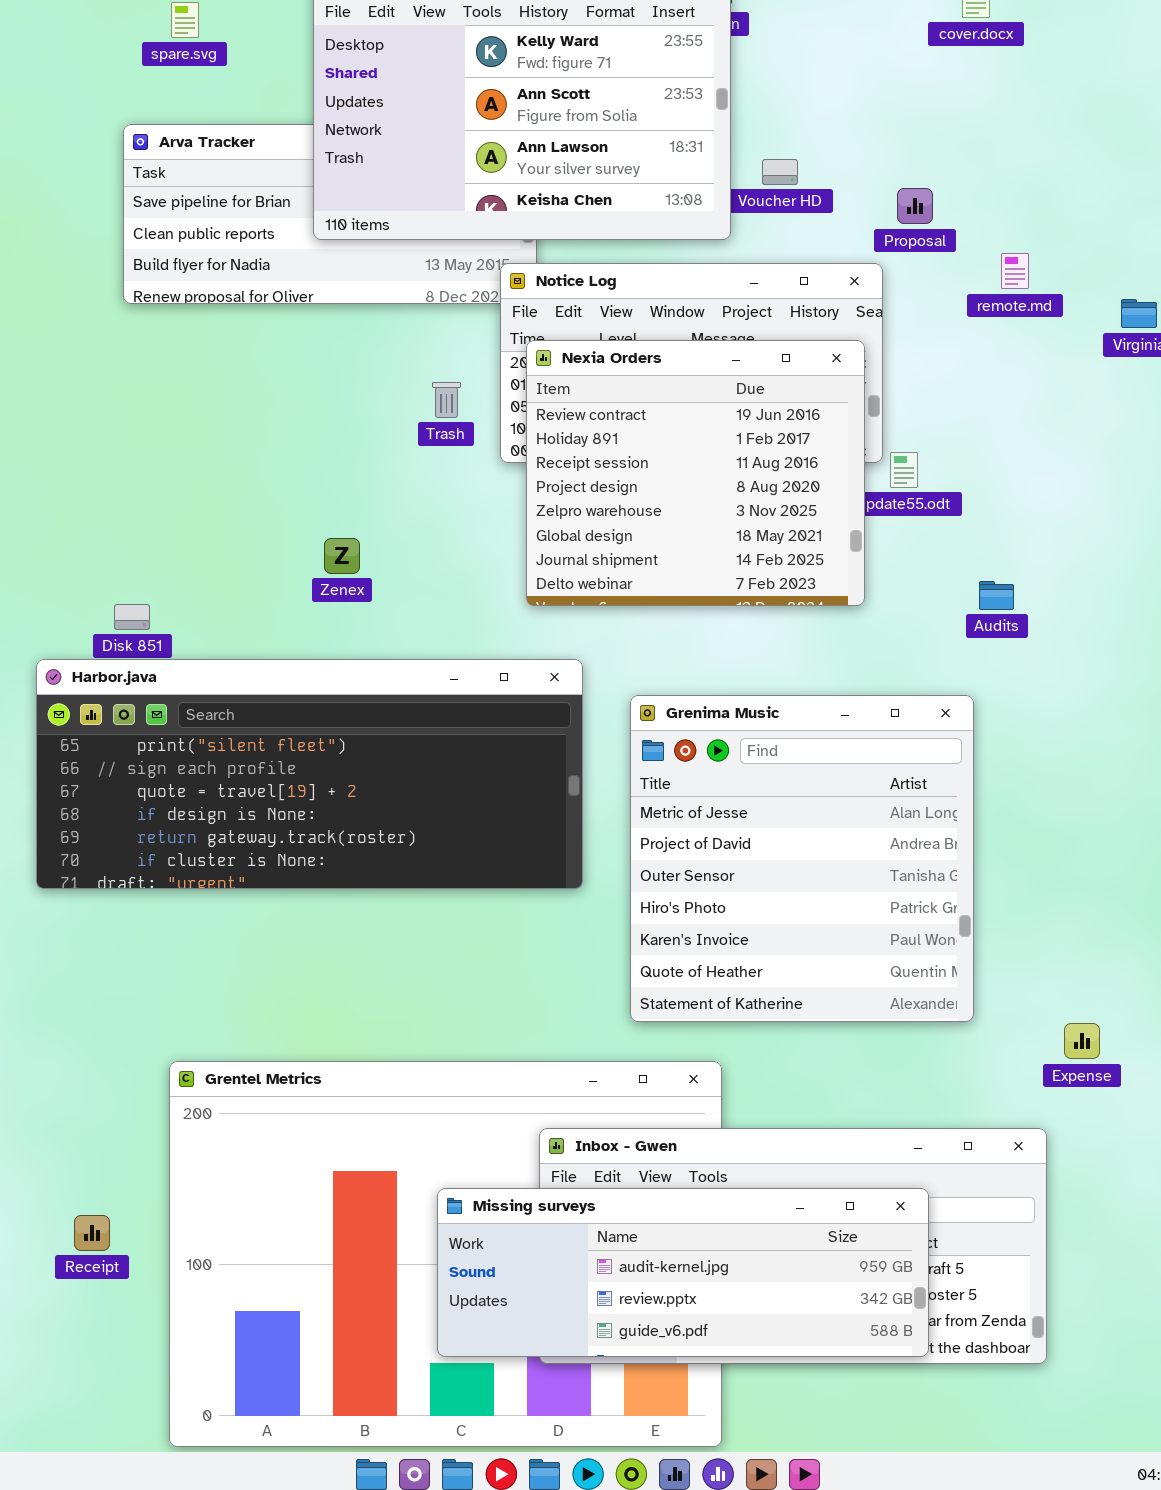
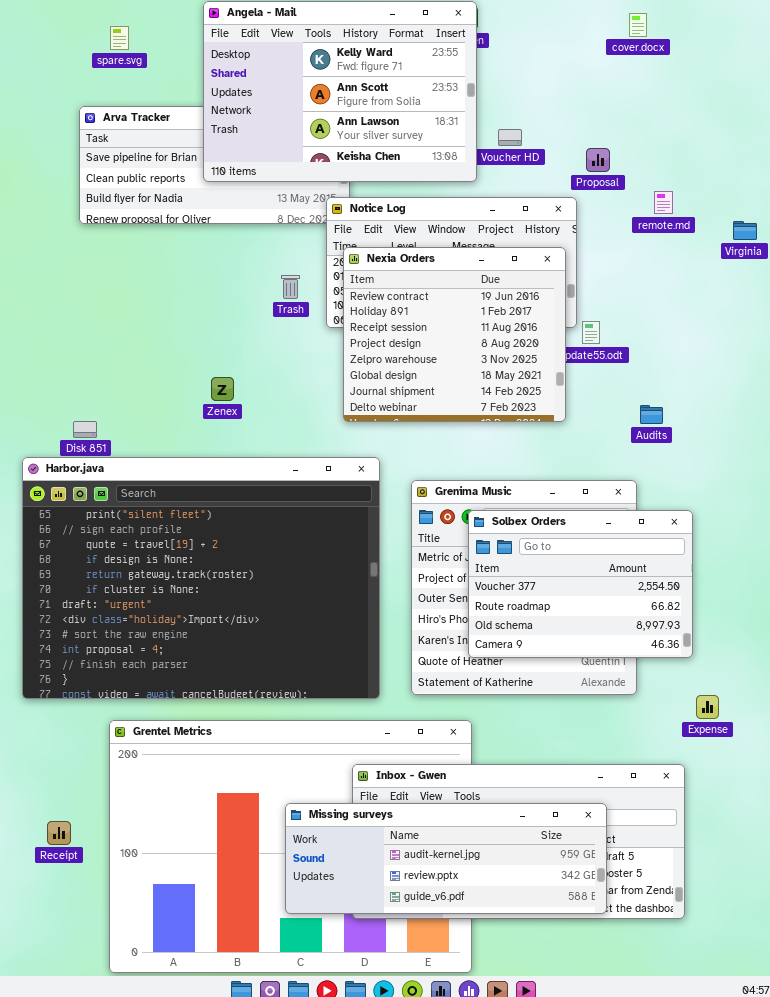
Harbor.java: [36,659,583,889] -> [22,457,380,699], resized
Solbex Orders: none -> [468,510,693,658], opened

